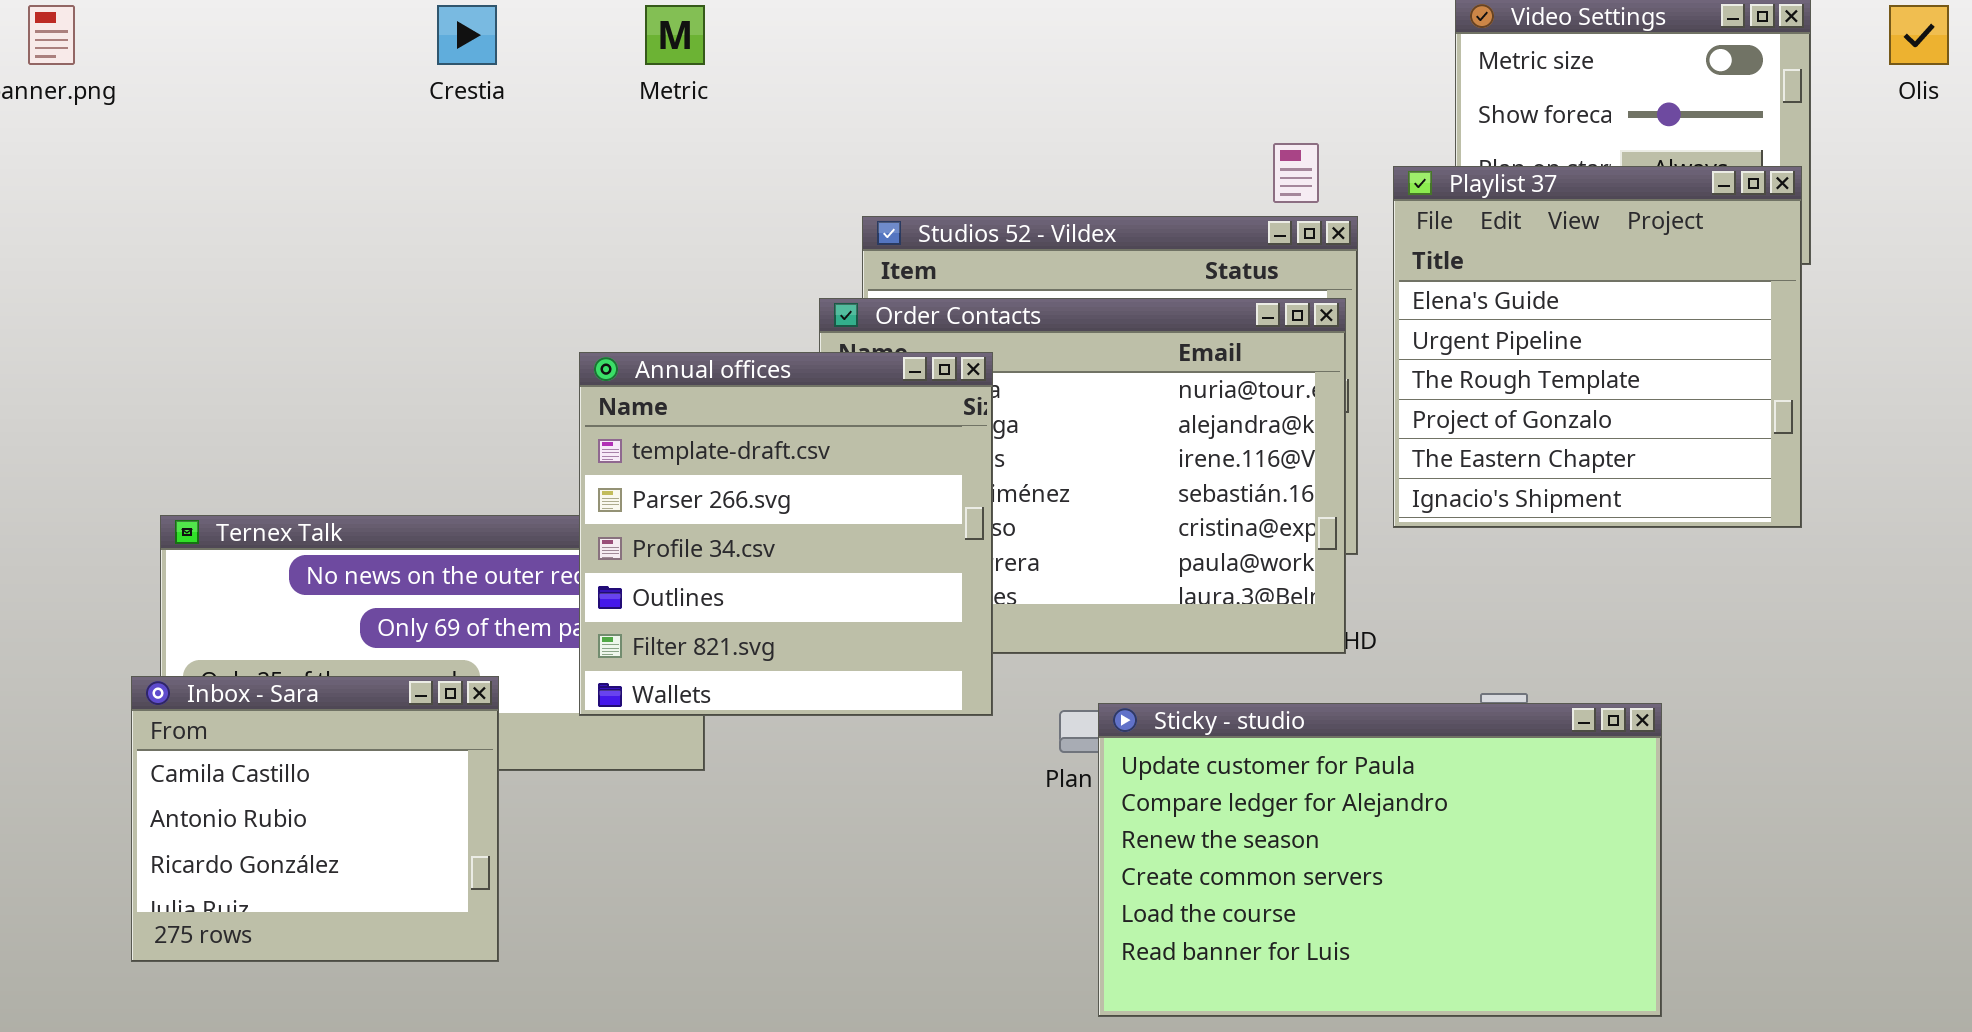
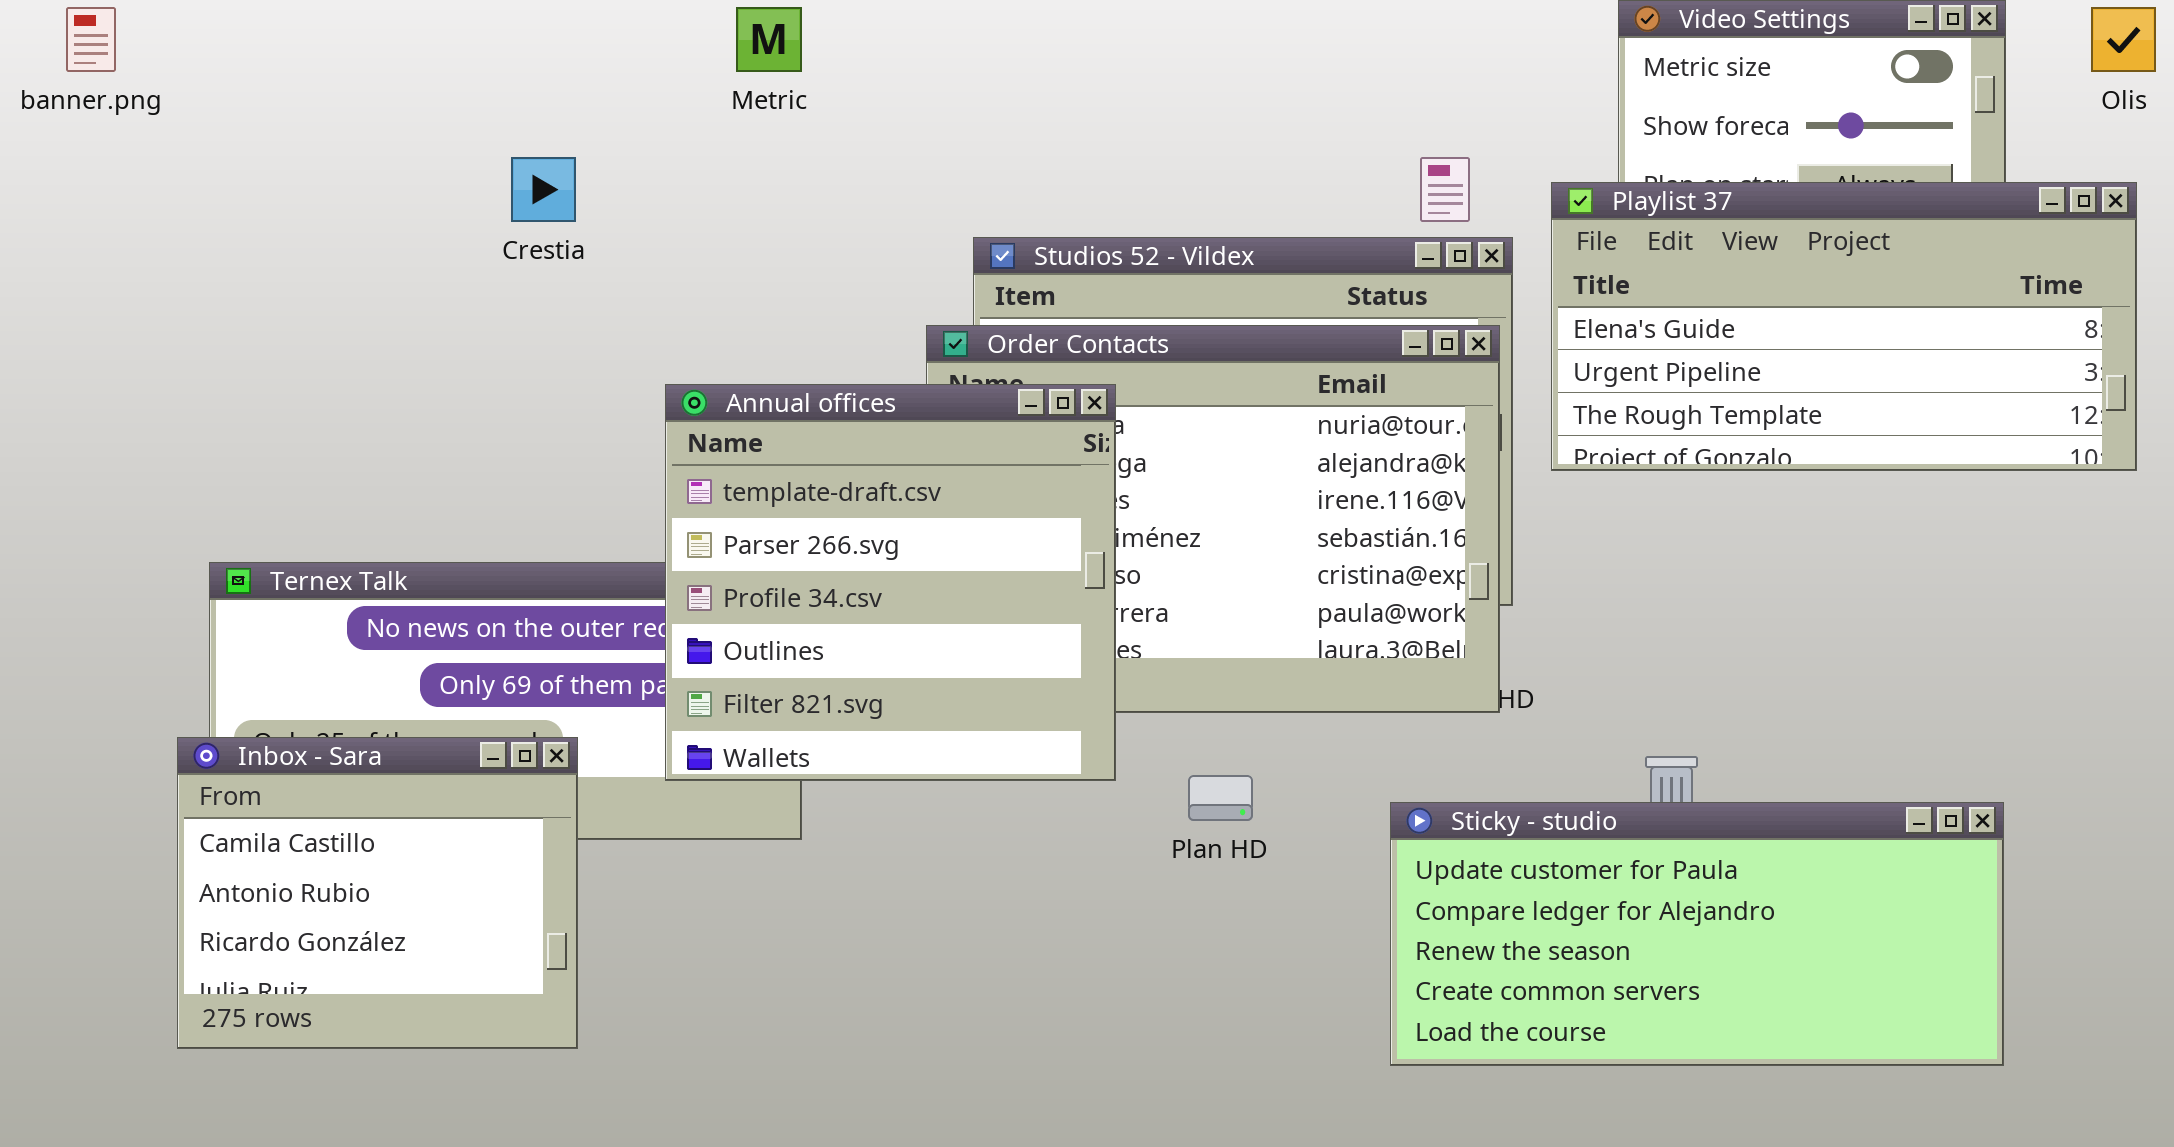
Crestia: [437,5,497,65] -> [511,157,576,222], moved
Playlist 37: [1393,166,1802,528] -> [1551,182,2137,471], resized
Sticky - studio: [1098,703,1662,1017] -> [1390,802,2004,1066], moved, resized

